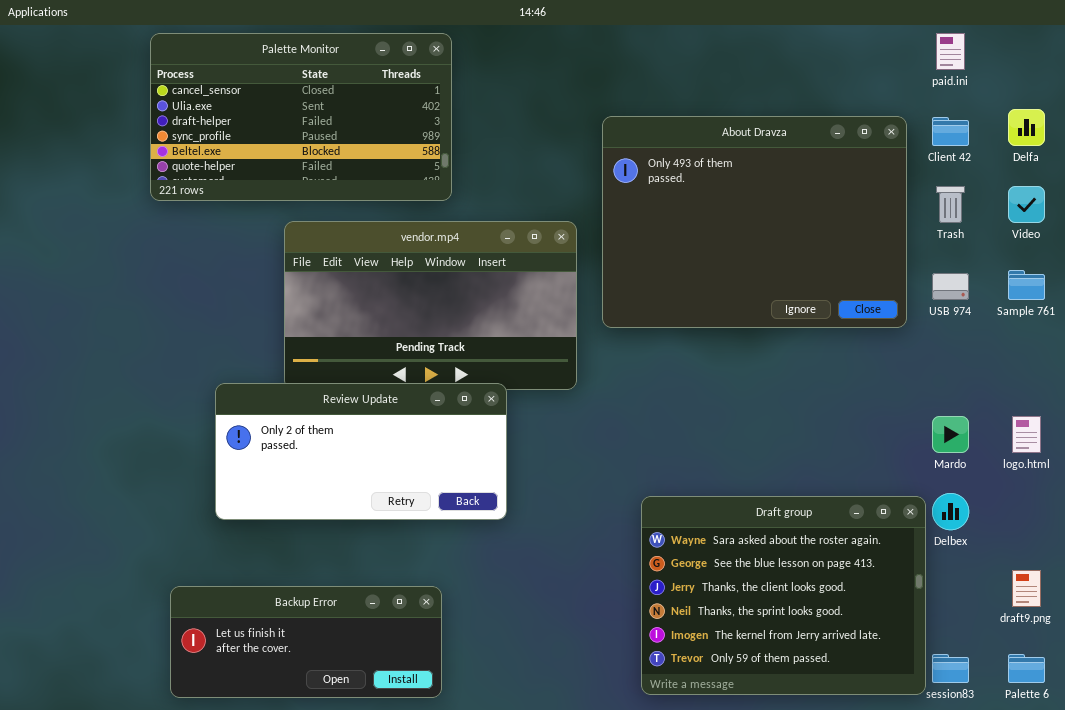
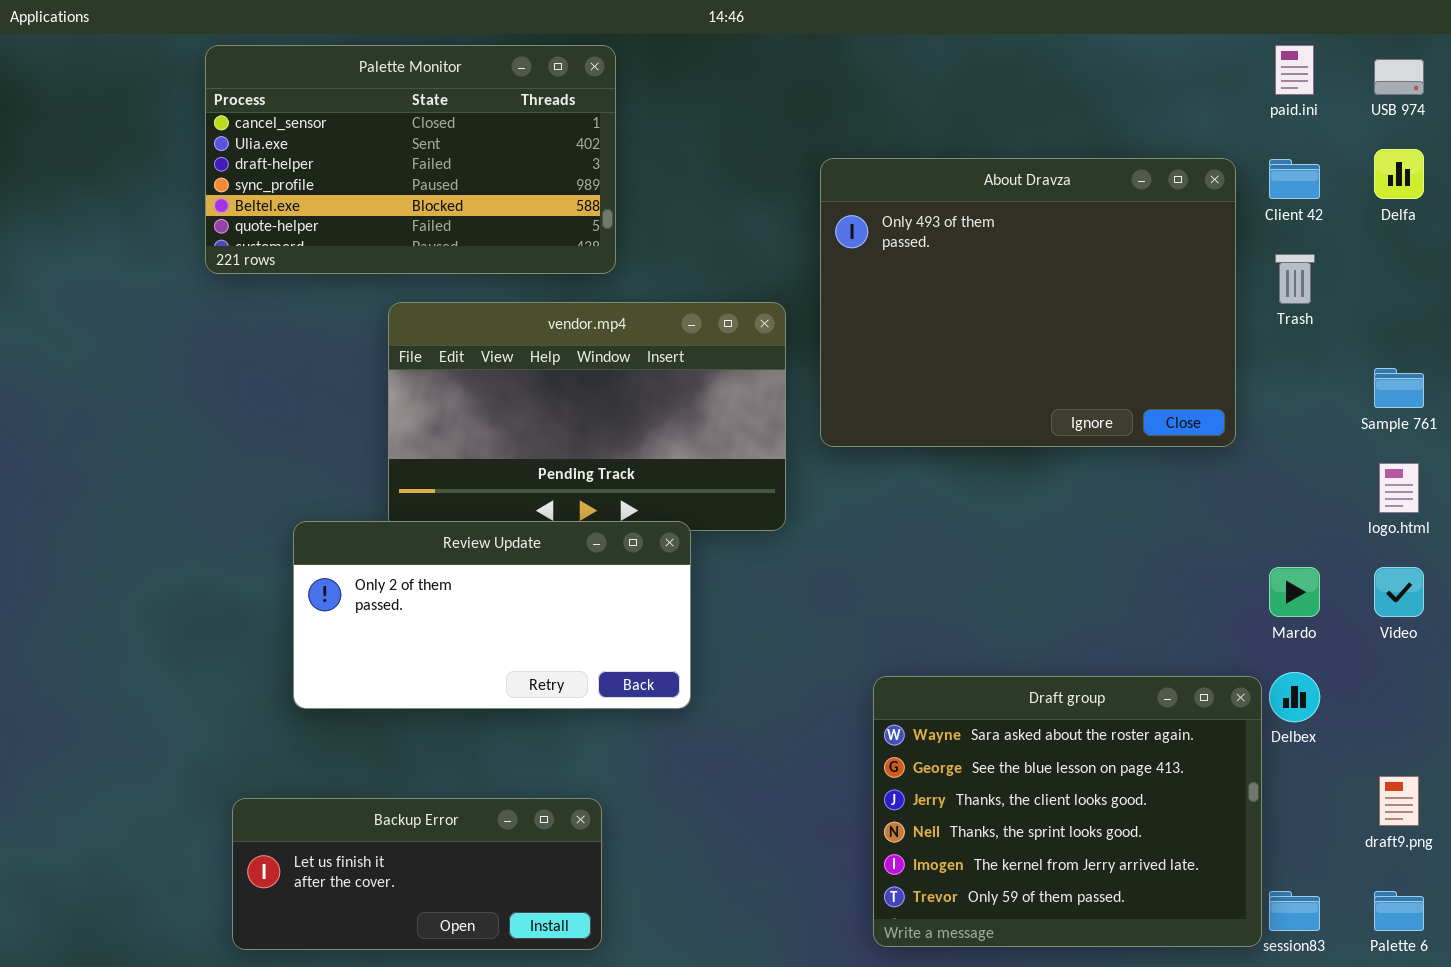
Video: [1008,186,1045,223] -> [1374,567,1424,617], moved
USB 974: [932,273,969,300] -> [1374,59,1424,95], moved
logo.html: [1012,416,1041,453] -> [1379,463,1419,513], moved

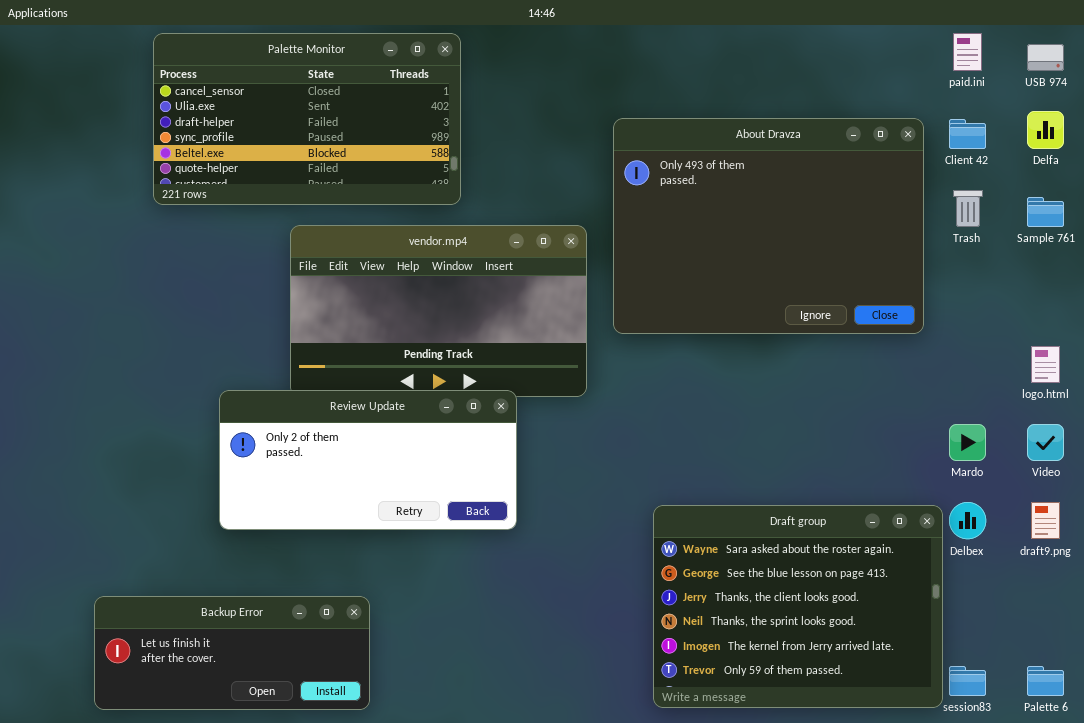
Sample 761: [1374,368,1424,408] -> [1027,197,1064,227], moved
draft9.png: [1379,776,1419,826] -> [1031,502,1060,539], moved
Backup Error: [232,798,602,950] -> [94,596,370,710], moved

